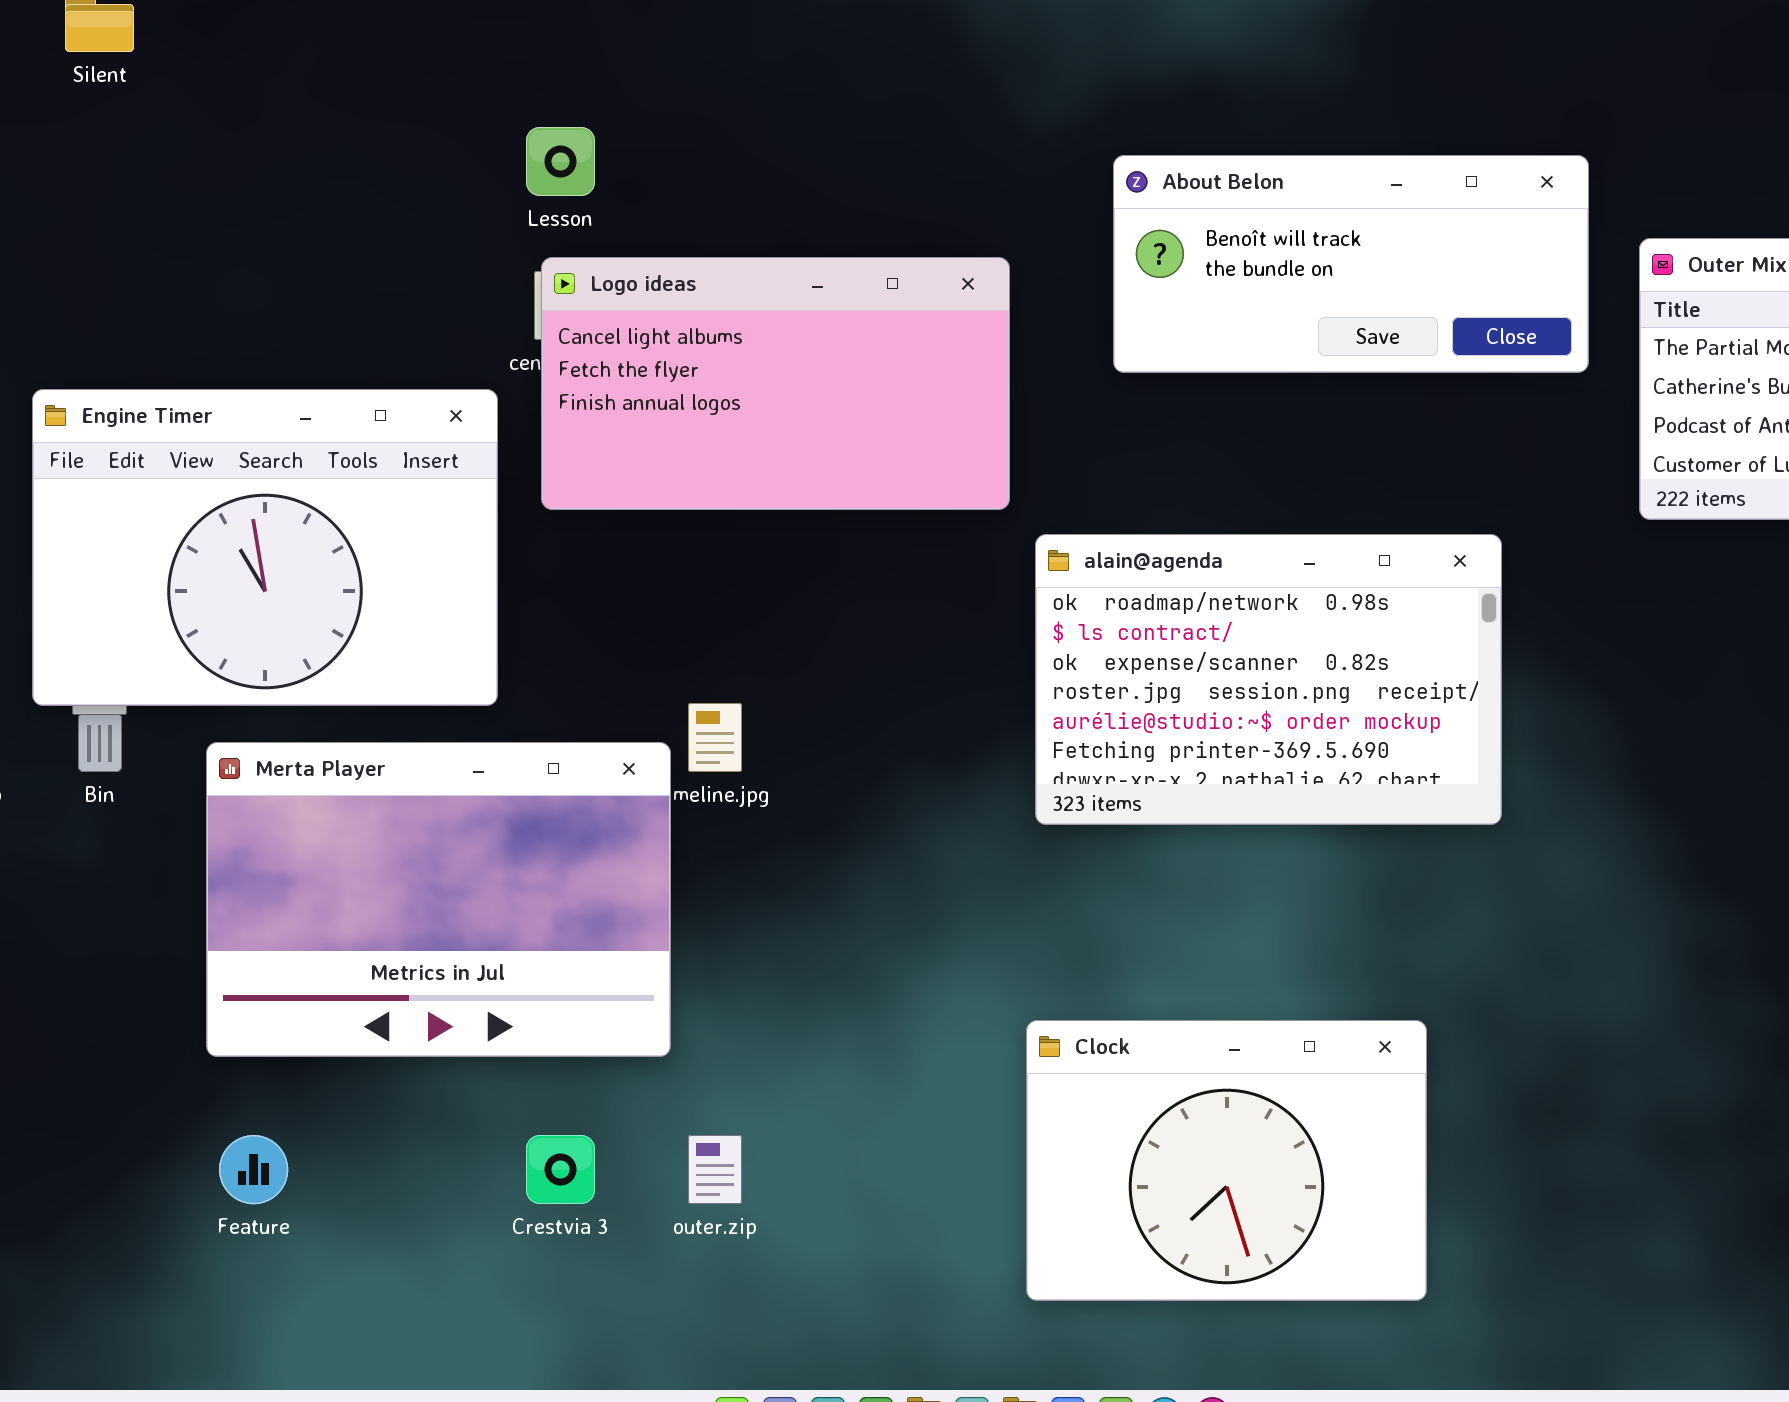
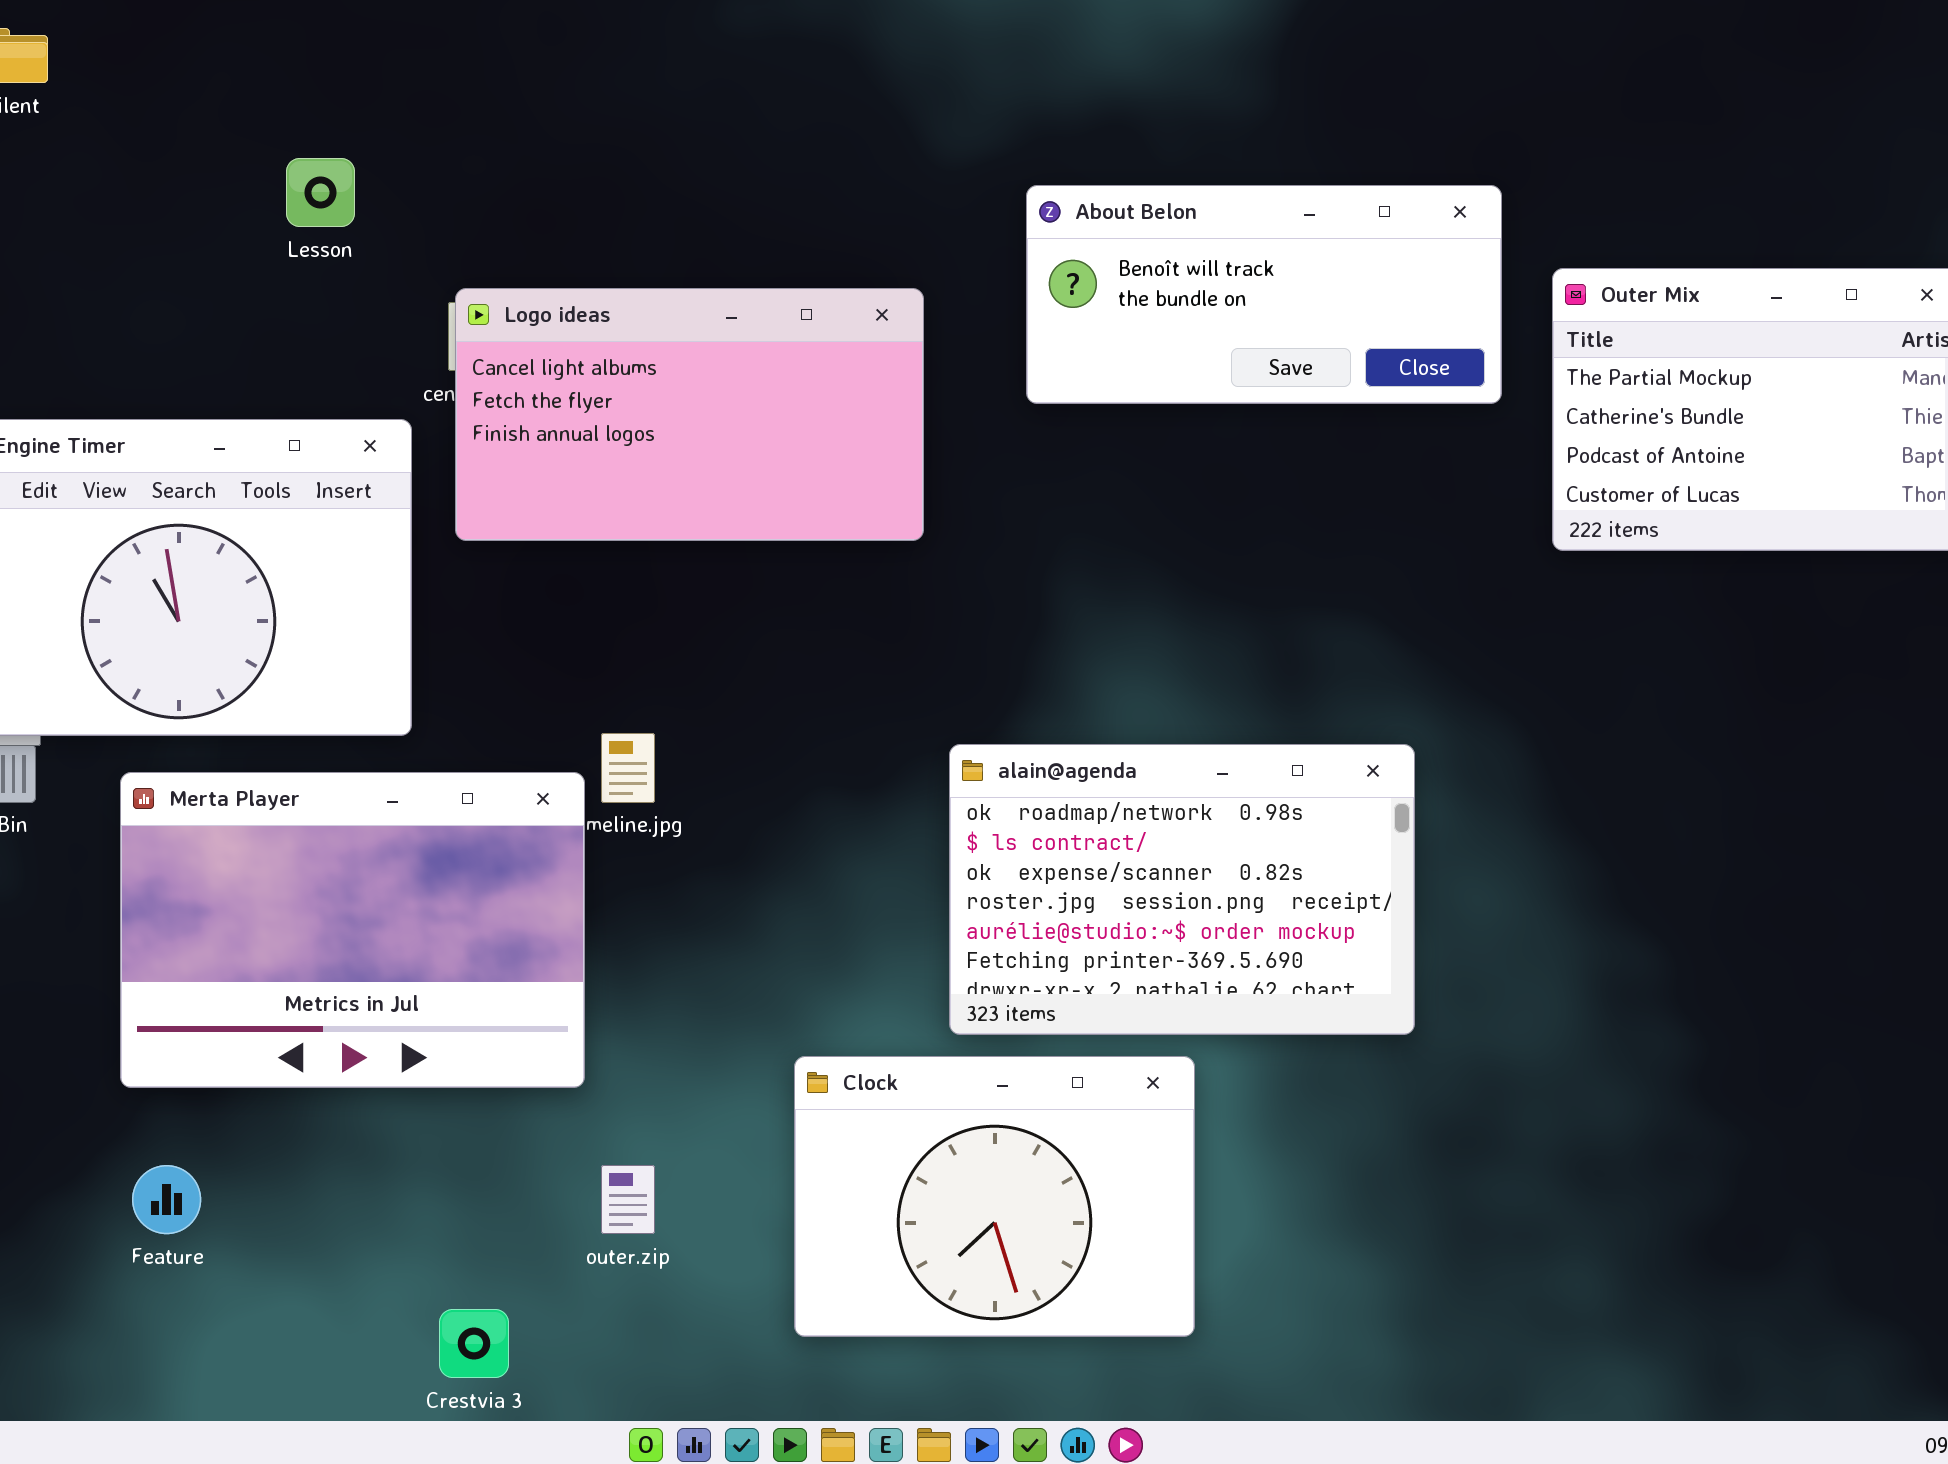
Lesson: [526,127,595,196] -> [286,158,355,227], moved
alain@agenda: [1035,534,1502,825] -> [949,744,1415,1035], moved
Clock: [1026,1020,1427,1301] -> [794,1056,1195,1337], moved
Crestvia 3: [526,1135,595,1204] -> [439,1309,509,1378], moved

